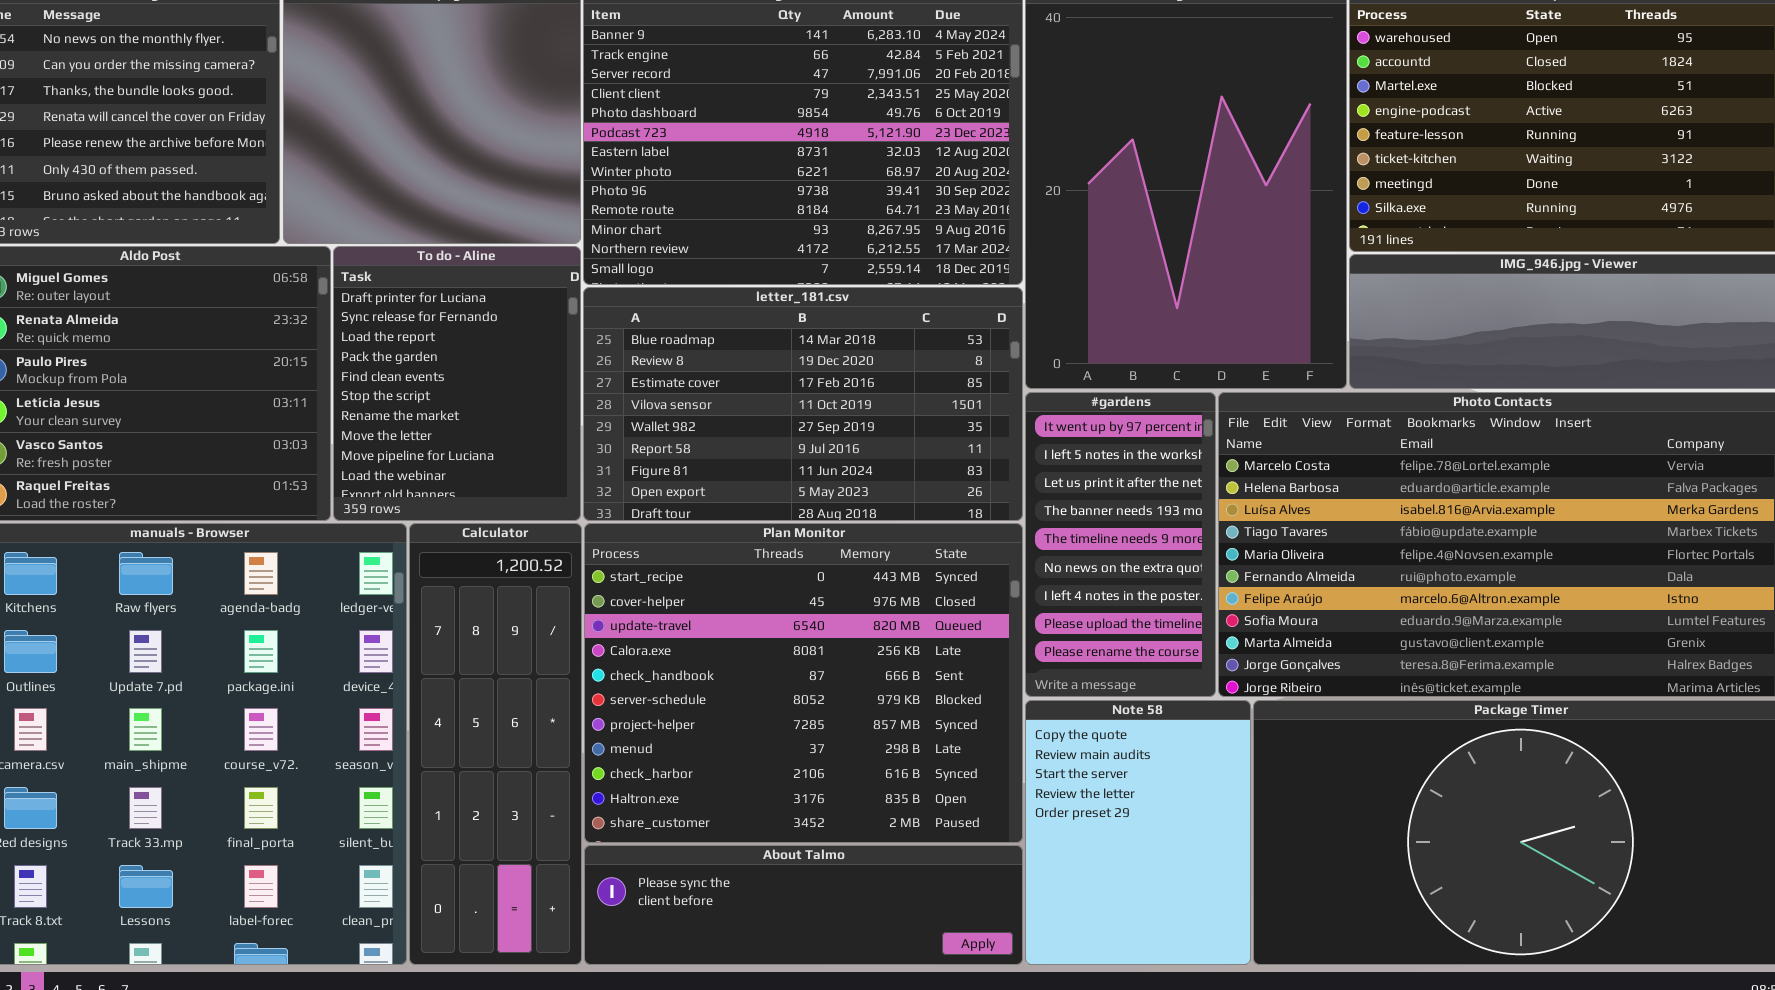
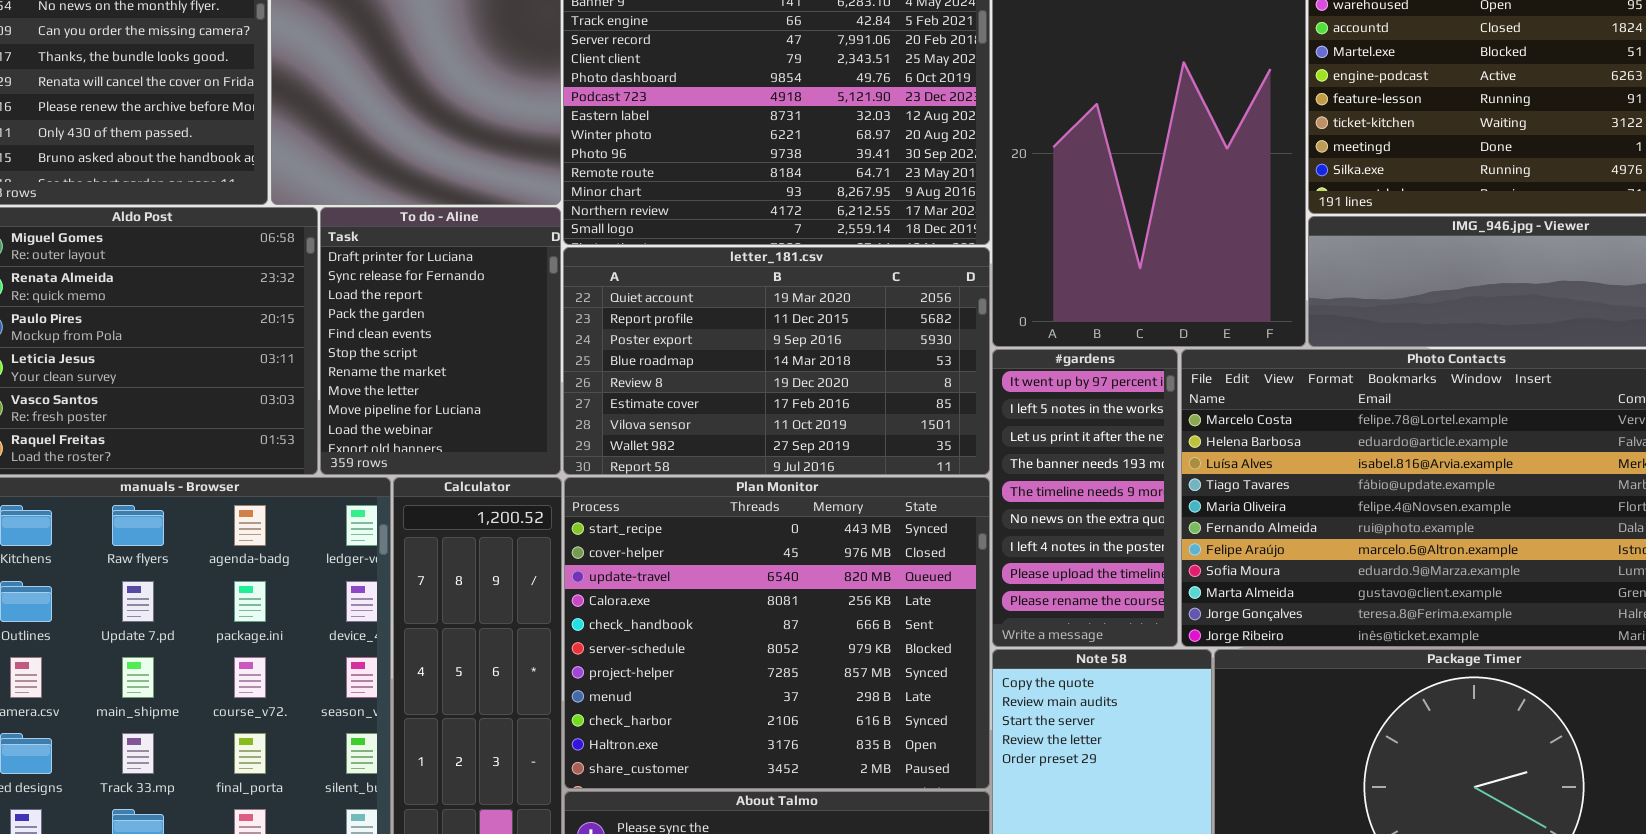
letter_181.csv: [583,287,1023,521] -> [563,247,990,475], scrolled up 3 rows

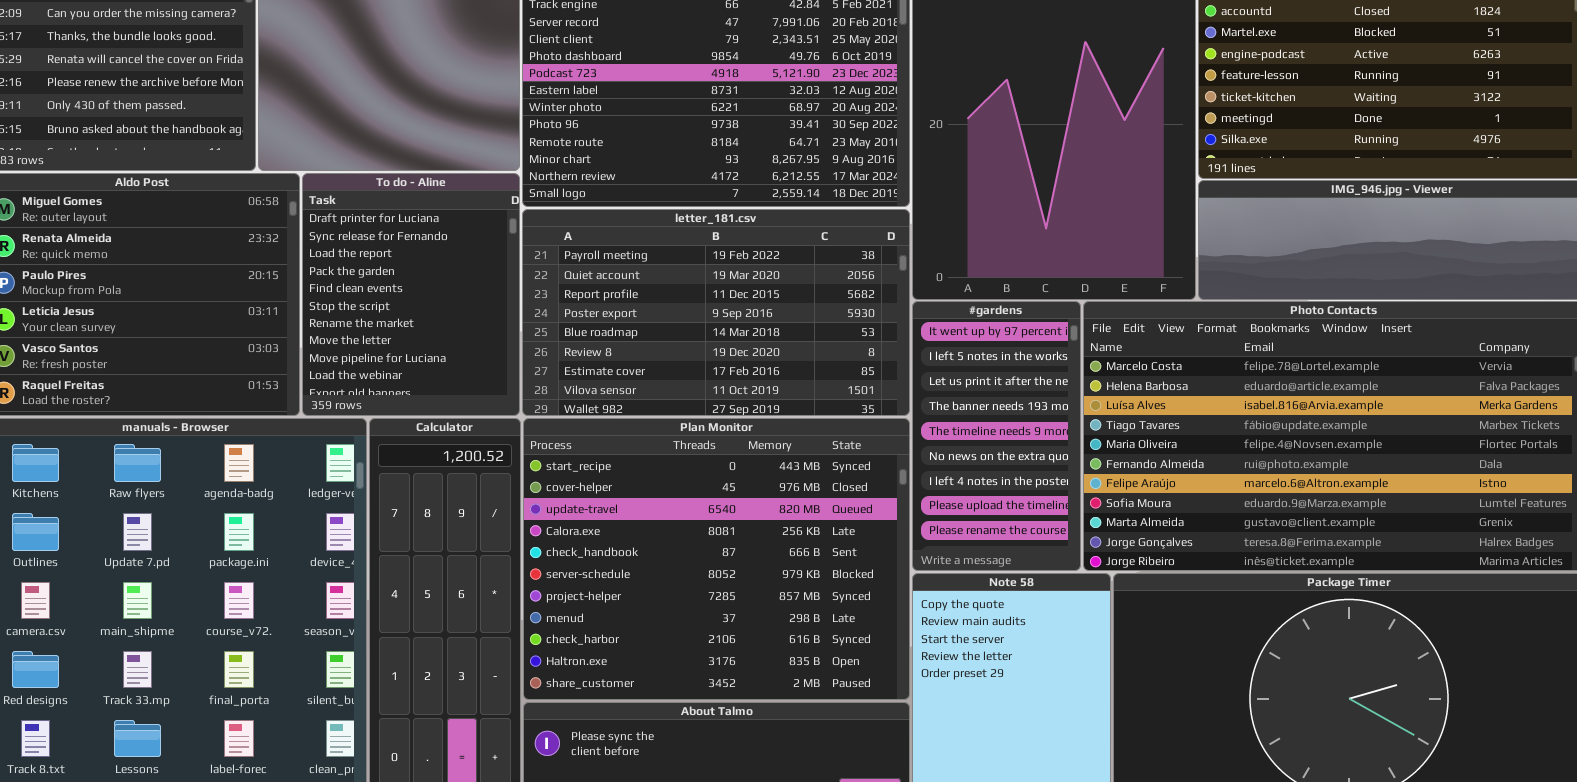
letter_181.csv: [563,247,990,475] -> [522,209,910,416], scrolled up 1 row

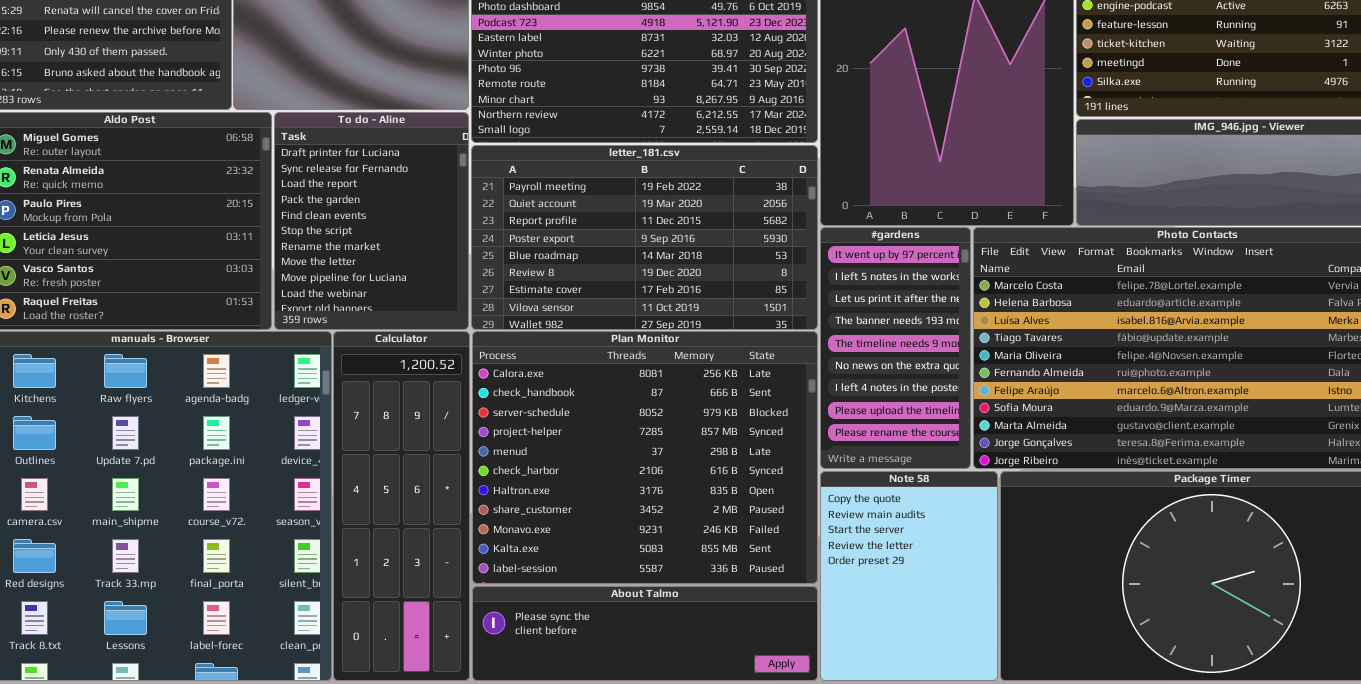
Plan Monitor: [523,418,910,700] -> [472,331,818,584], scrolled down 3 rows

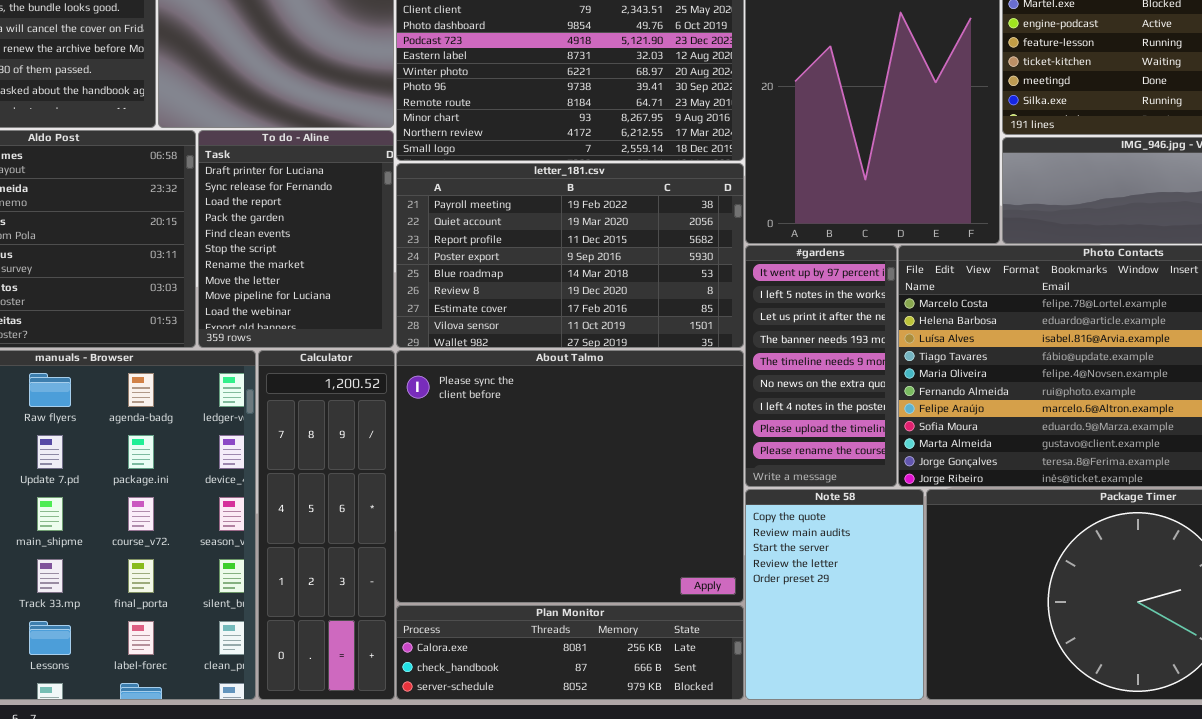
Plan Monitor: [472,331,818,584] -> [396,605,744,700], moved, resized
About Talmo: [472,586,818,681] -> [396,350,744,603], moved, resized

